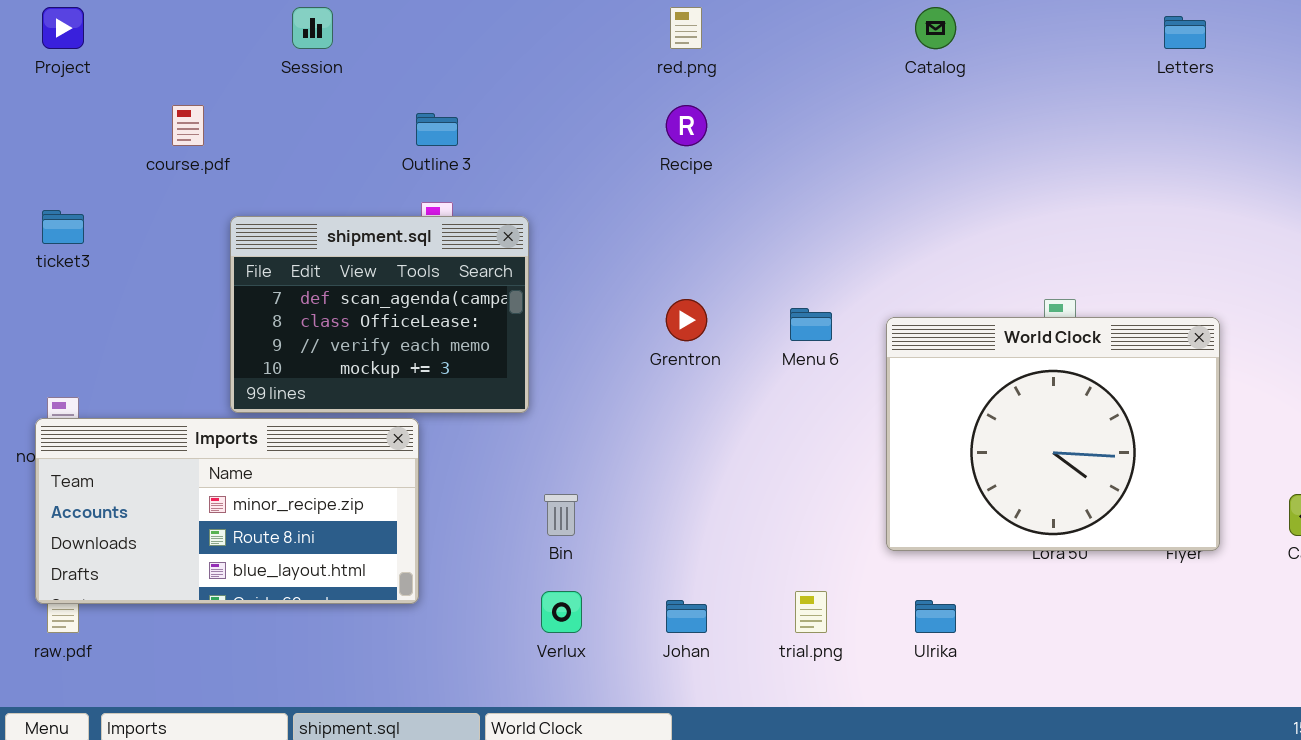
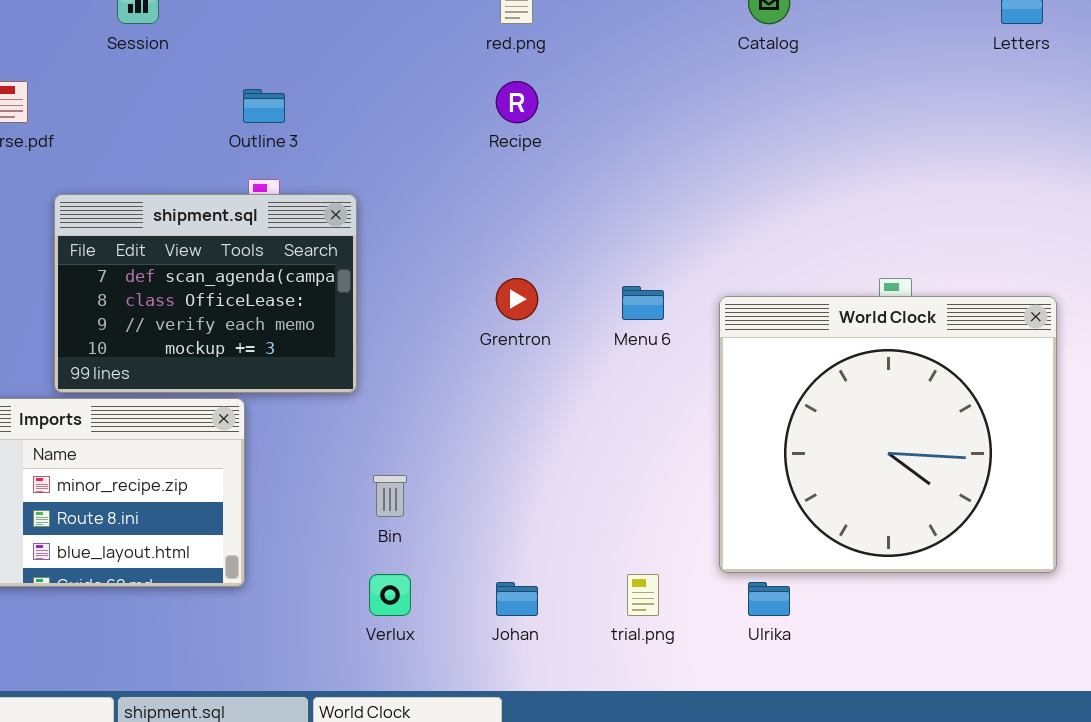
World Clock: [886,317,1220,551] -> [719,296,1057,573], resized

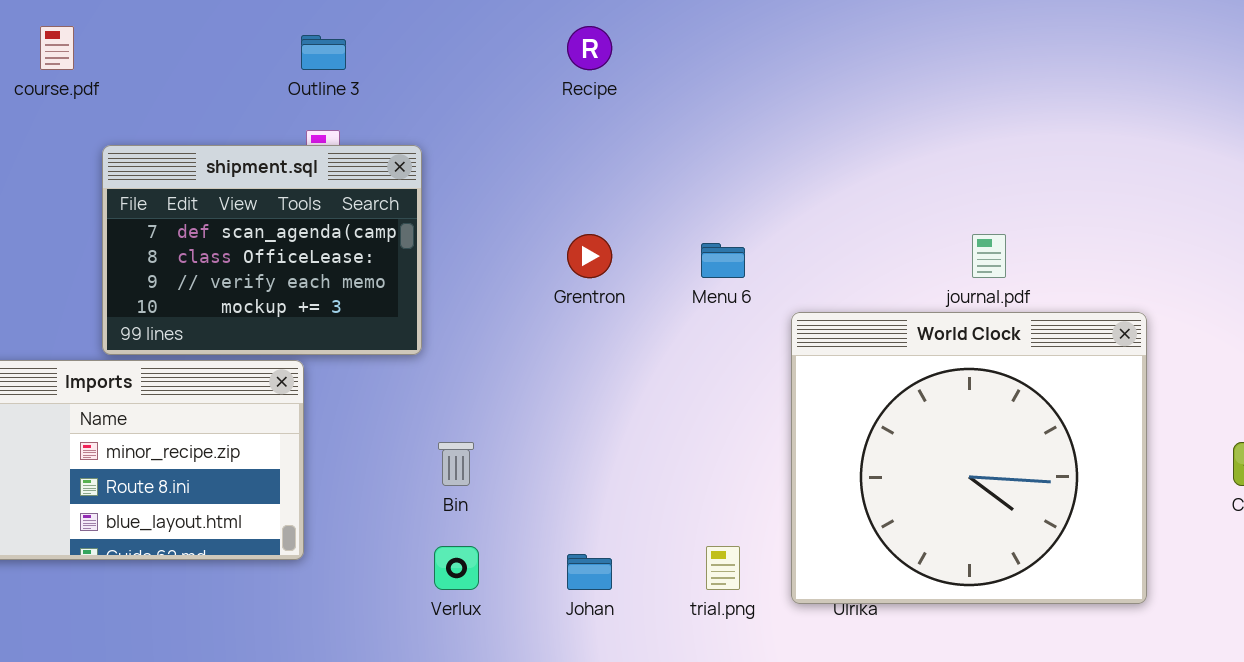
World Clock: [719,296,1057,573] -> [791,312,1147,604], moved

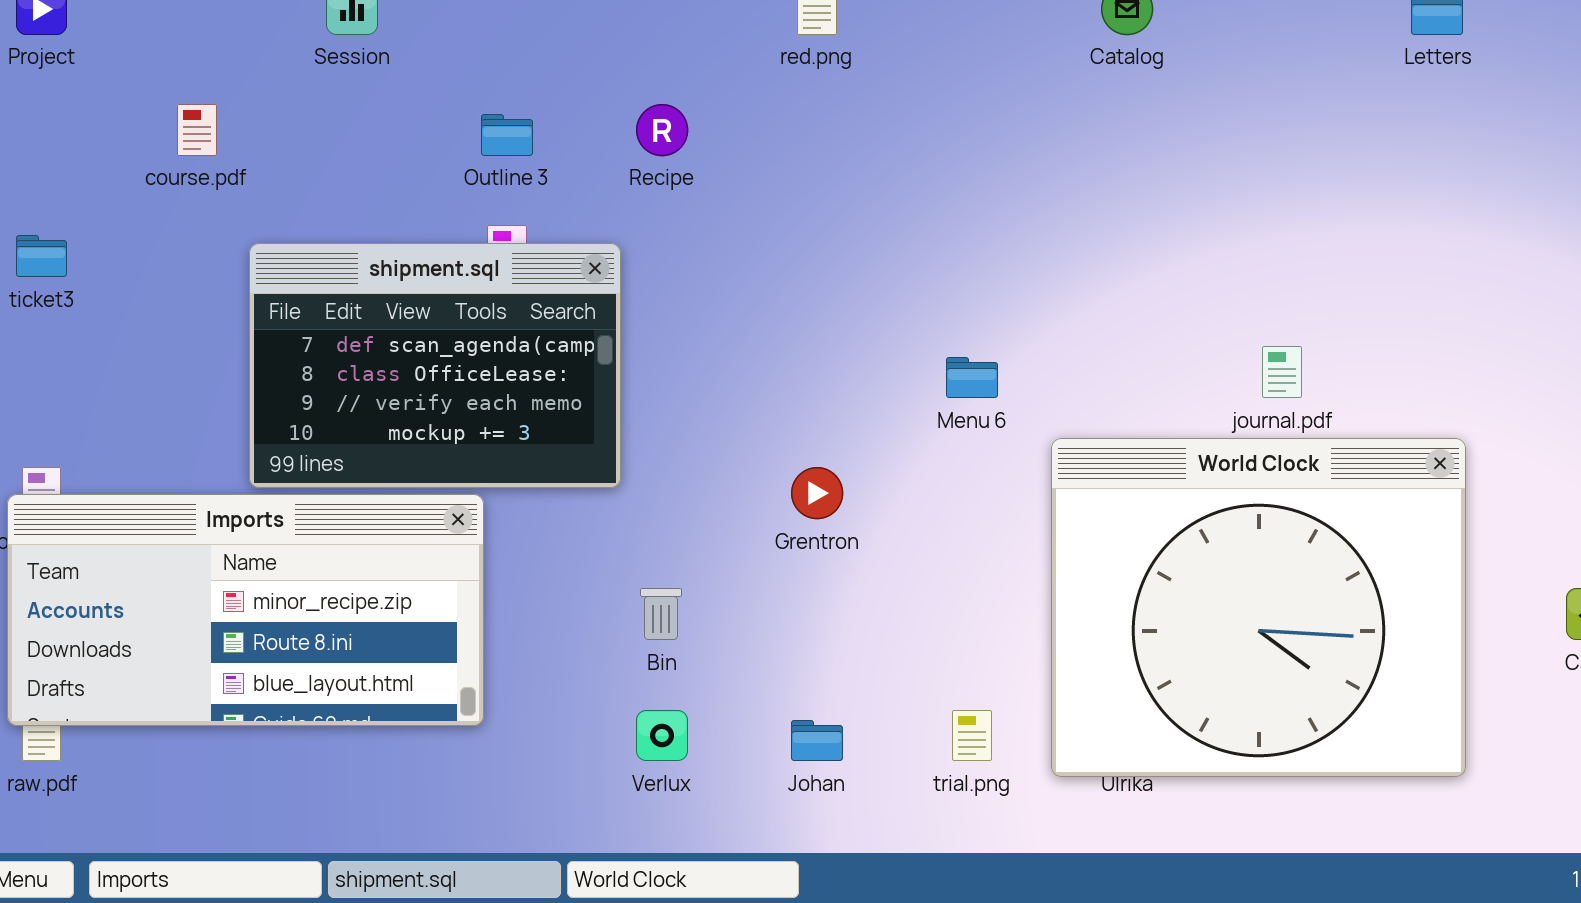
Recipe: [567,26,612,70] -> [636,104,688,156], moved
Grentron: [567,234,612,278] -> [791,467,843,519], moved

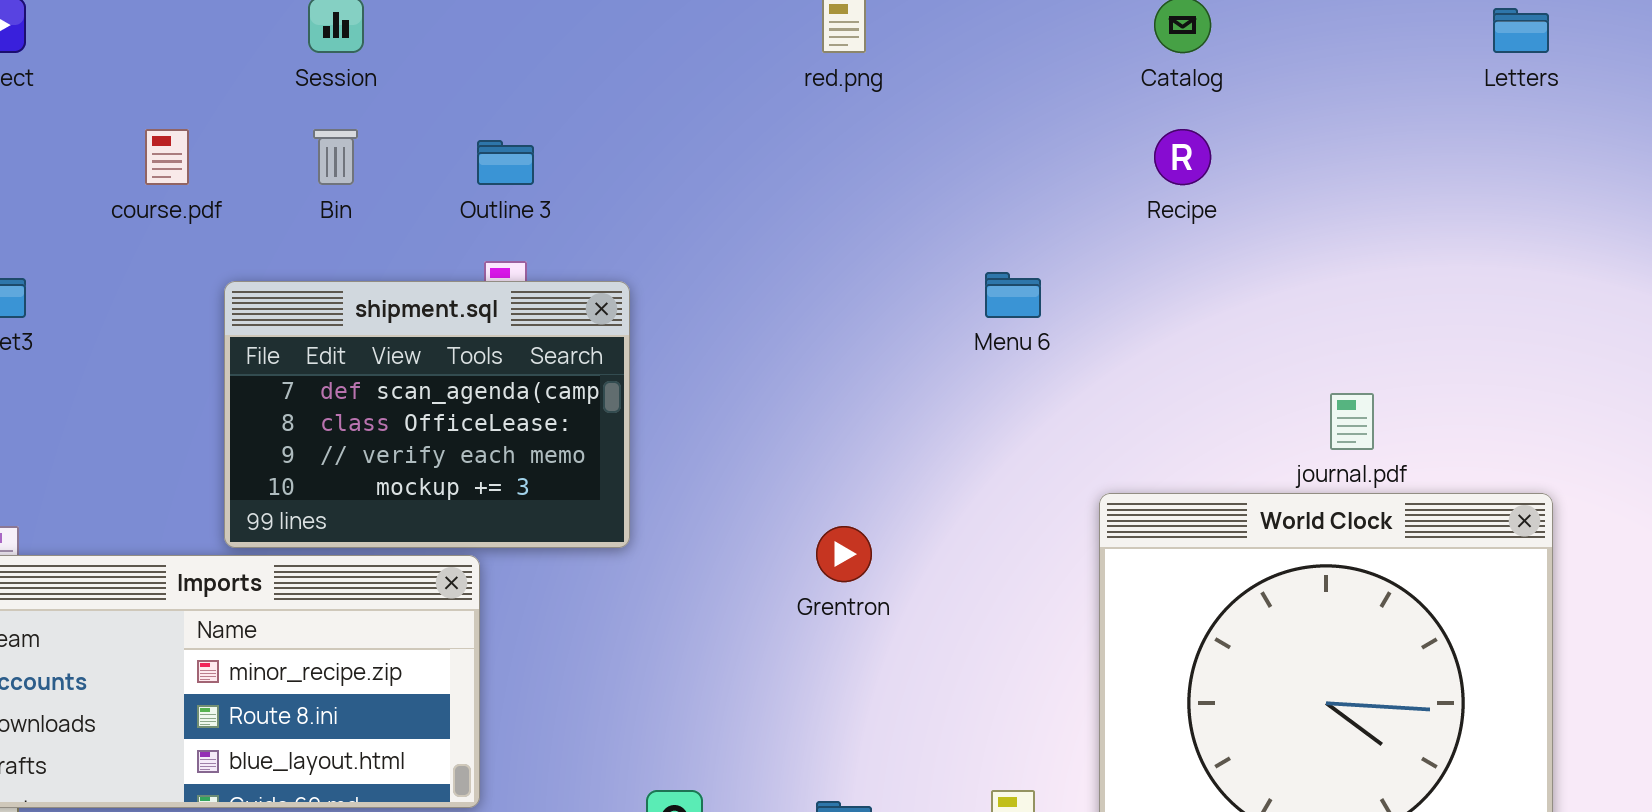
Recipe: [636,104,688,156] -> [1154,129,1211,185], moved
Menu 6: [946,357,998,398] -> [985,272,1041,318], moved
Bin: [640,588,682,640] -> [313,129,358,185], moved

